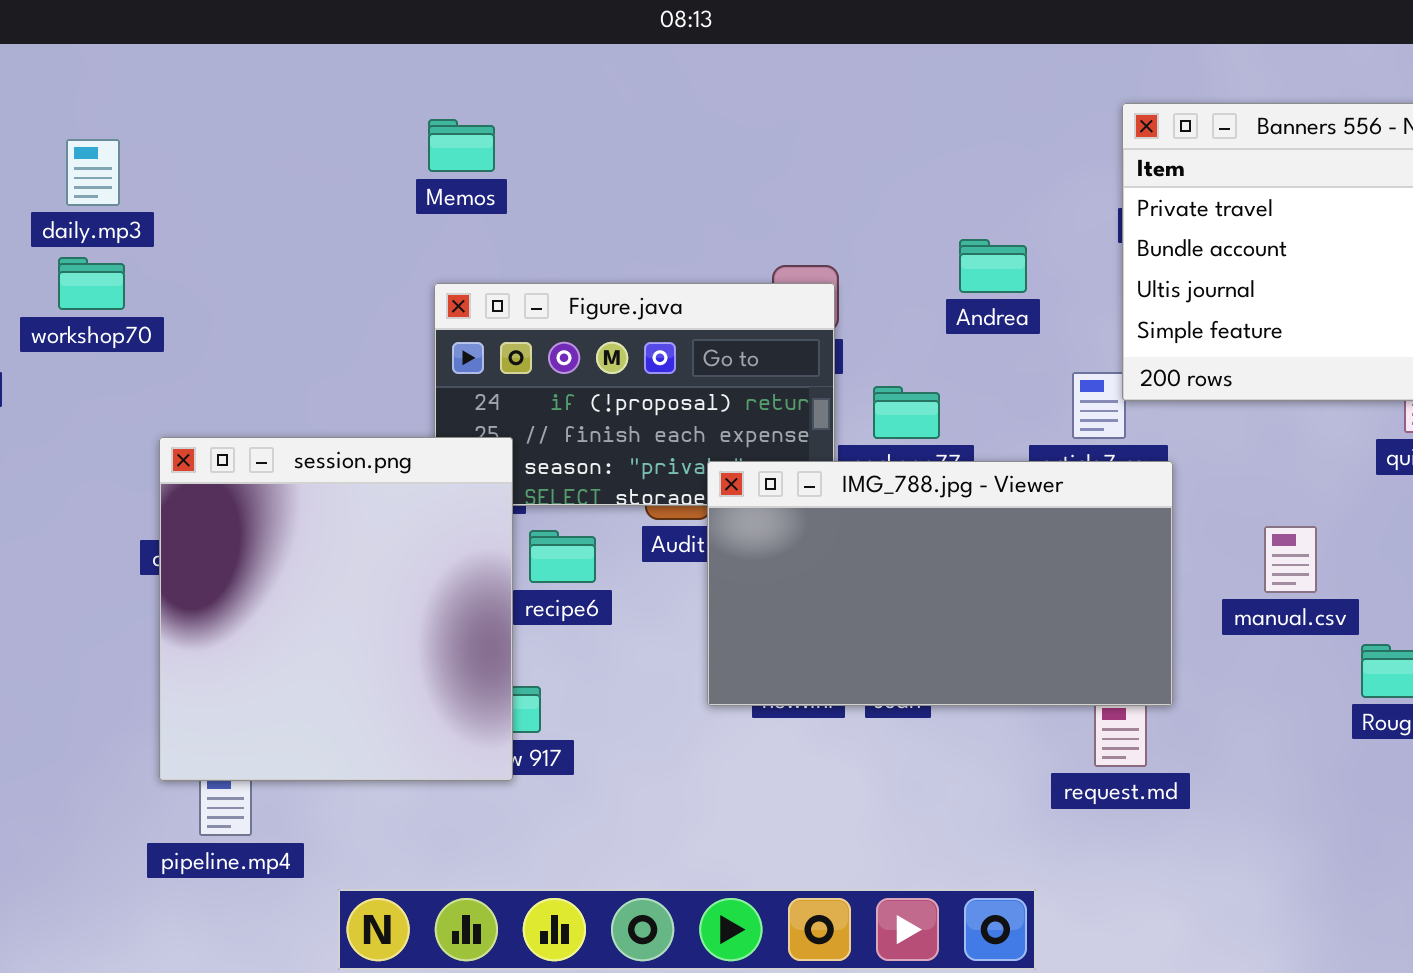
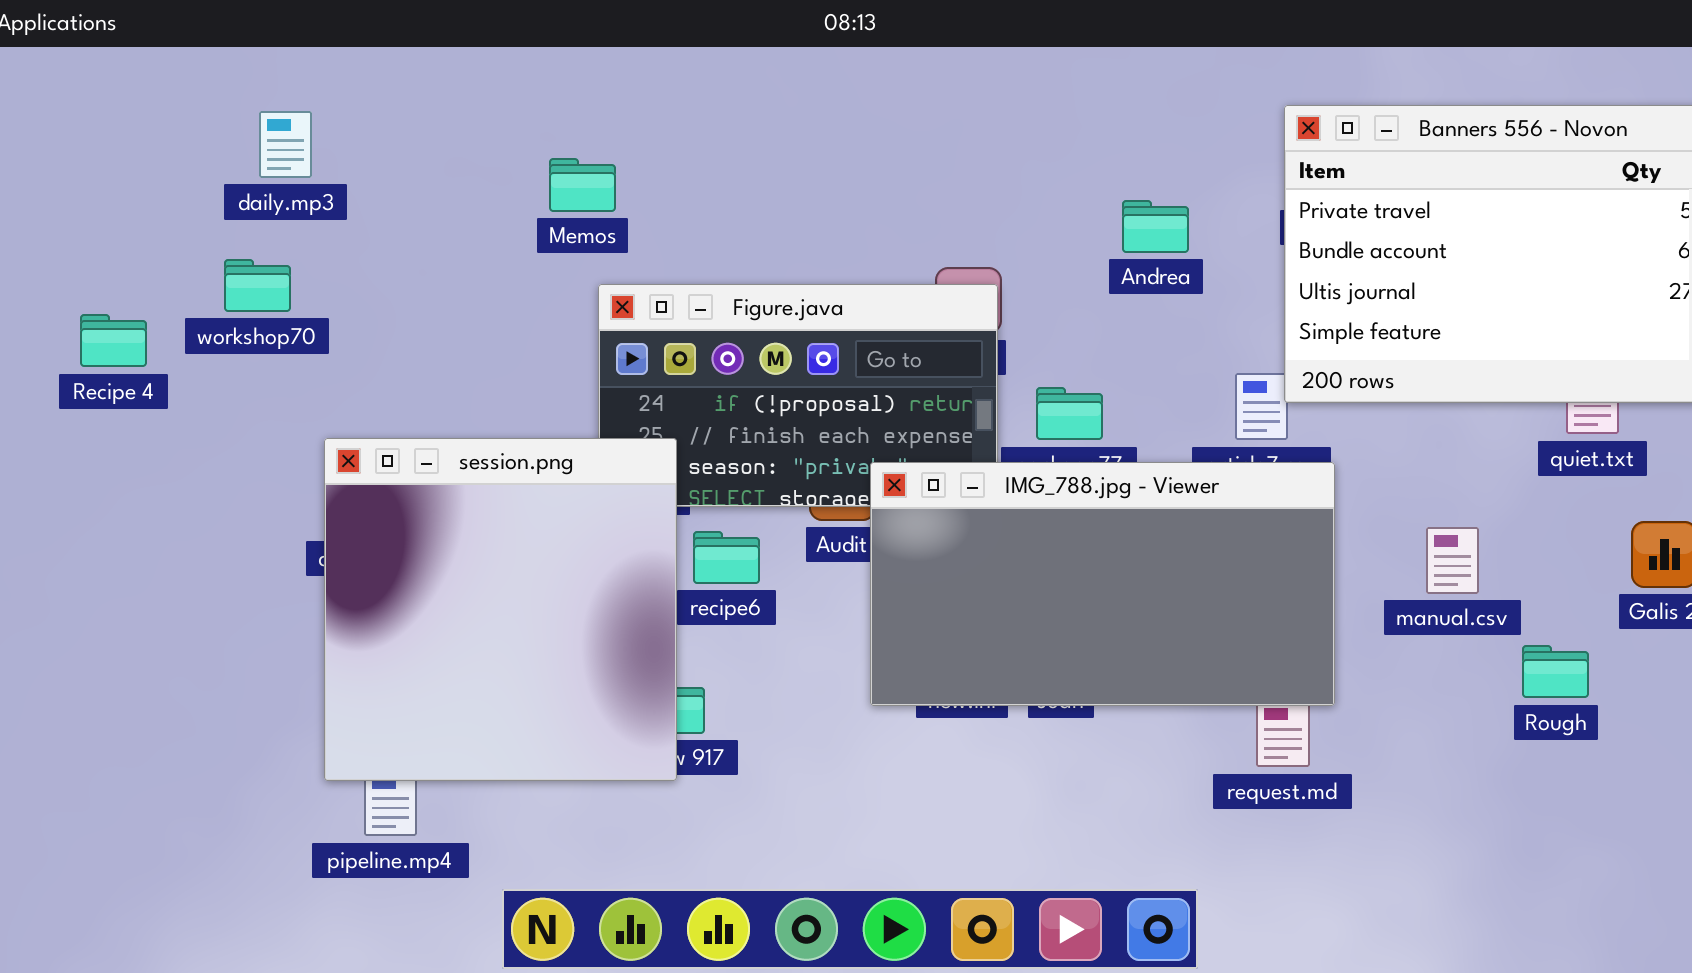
Memos: [428,119,495,172] -> [549,158,616,212], moved
daily.mp3: [66,139,120,206] -> [259,111,312,178], moved
Andrea: [959,239,1027,293] -> [1122,200,1189,253], moved

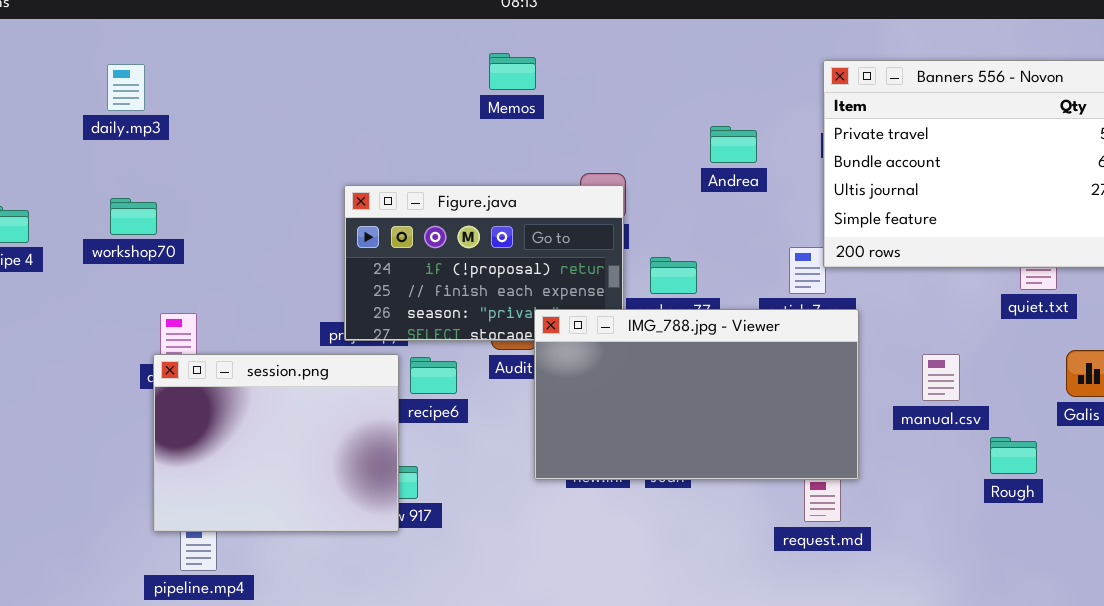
Memos: [549,158,616,212] -> [489,53,536,90], moved
workshop70: [224,259,291,312] -> [110,198,157,235], moved
session.png: [324,438,677,781] -> [153,354,399,532], resized

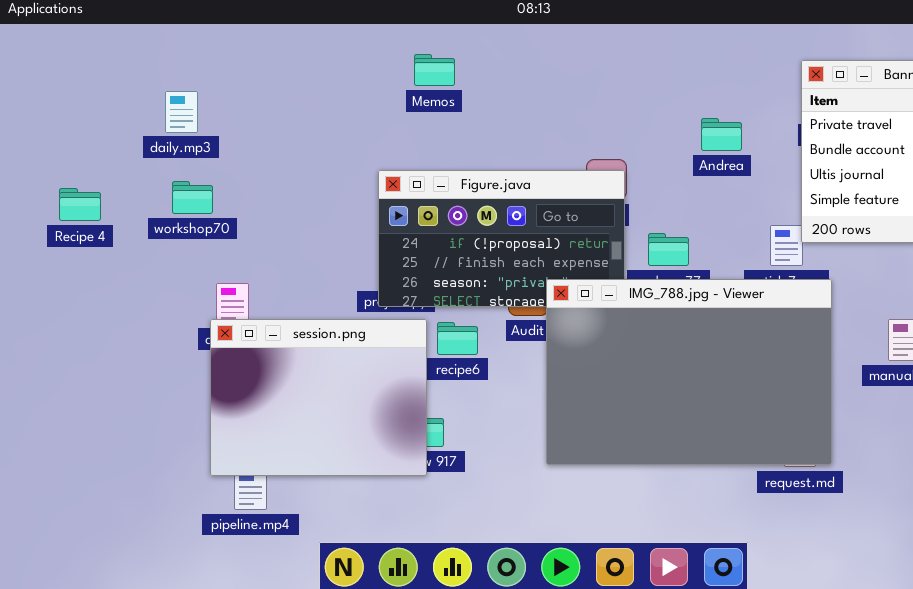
Memos: [489,53,536,90] -> [414,54,455,86], moved
daily.mp3: [107,64,145,111] -> [165,91,198,133], moved
IMG_788.jpg - Viewer: [534,309,859,480] -> [546,279,832,465], resized

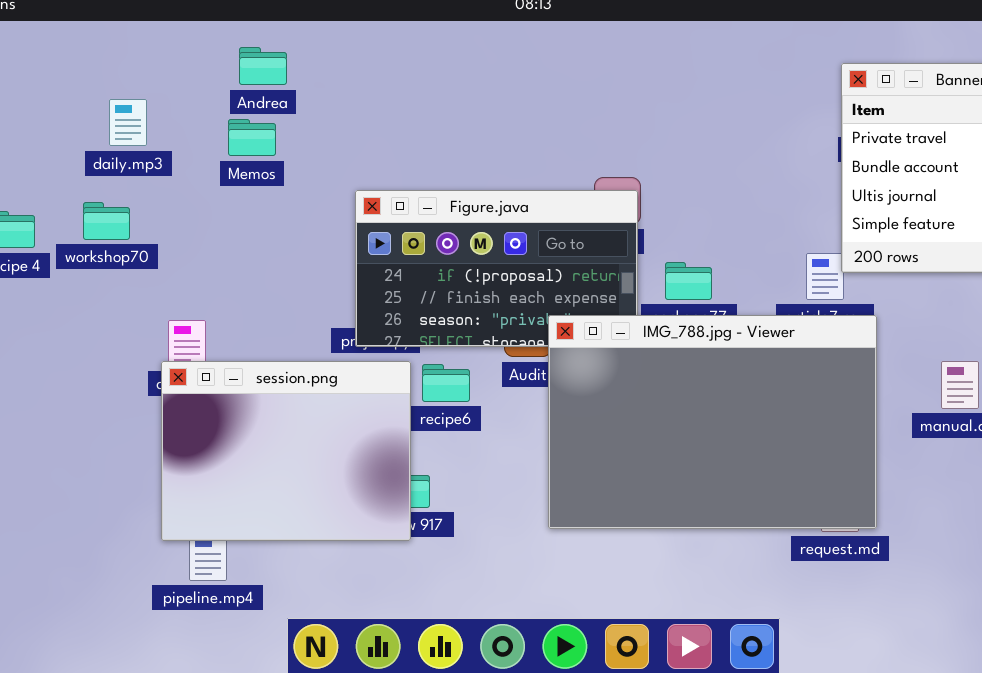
Memos: [414,54,455,86] -> [228,119,276,156], moved
Andrea: [701,118,742,151] -> [239,47,287,85], moved
workshop70: [172,181,213,214] -> [83,202,130,240], moved

